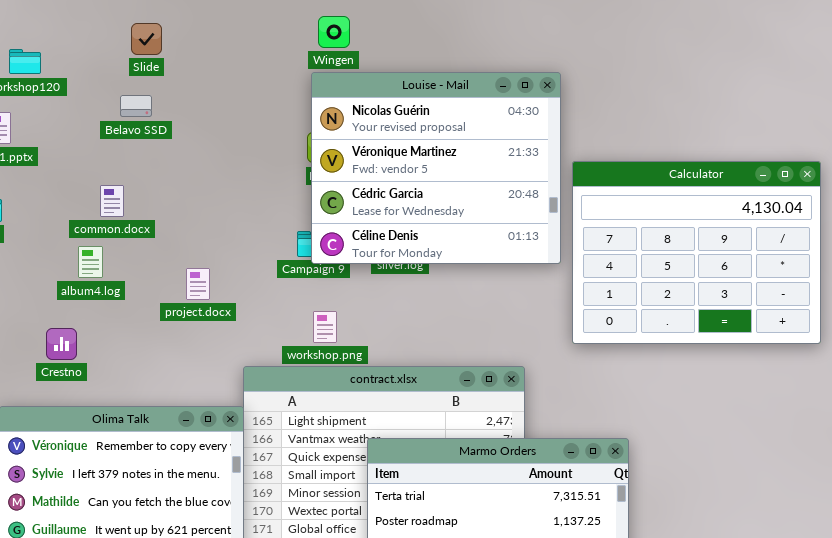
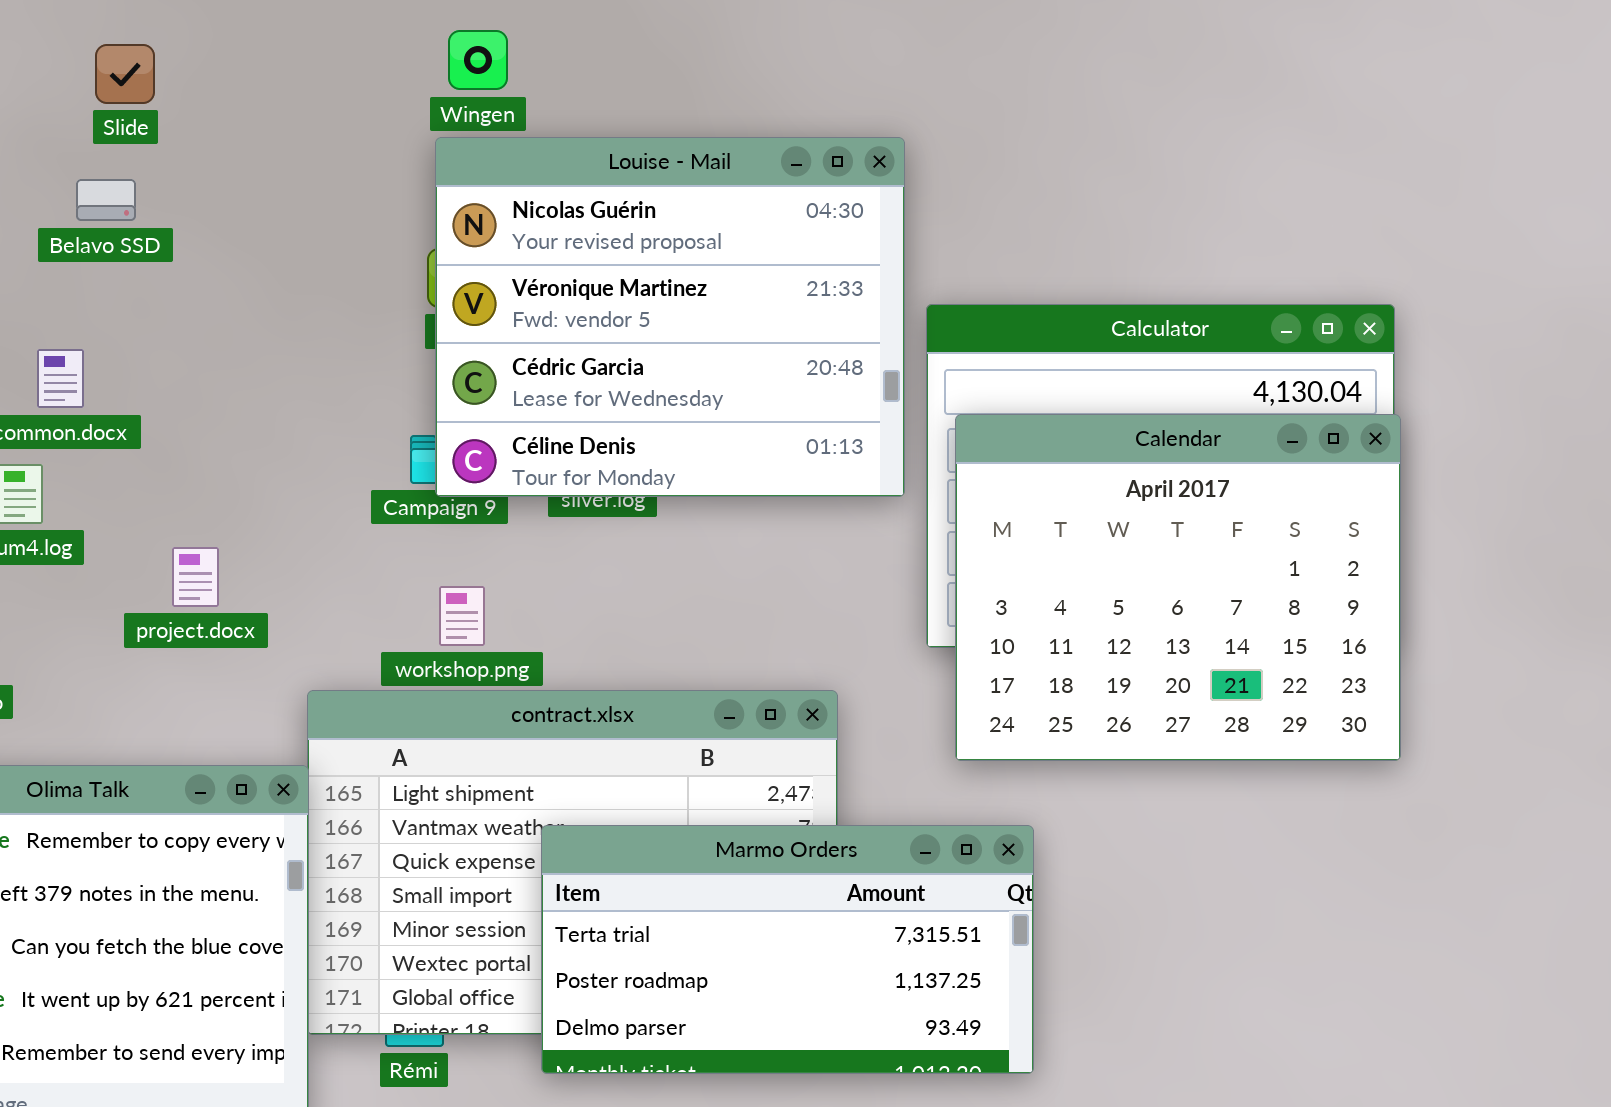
Calendar: none -> [955,414,1401,761], opened
project.docx: [186,268,210,300] -> [172,547,219,607], moved

